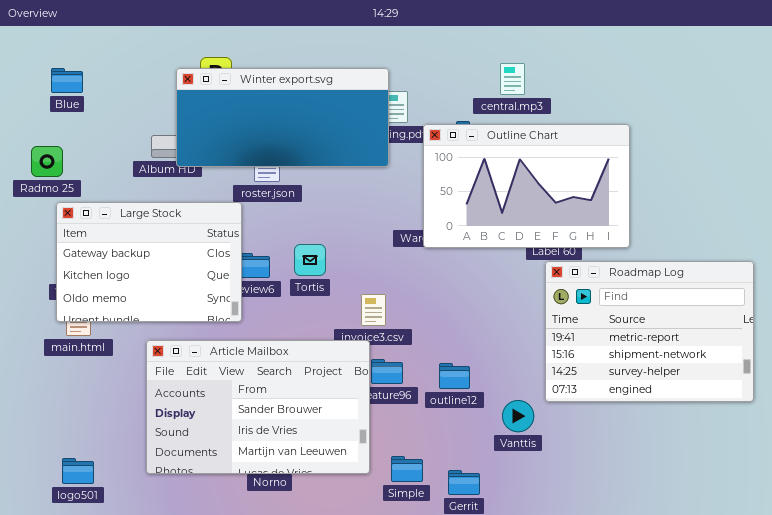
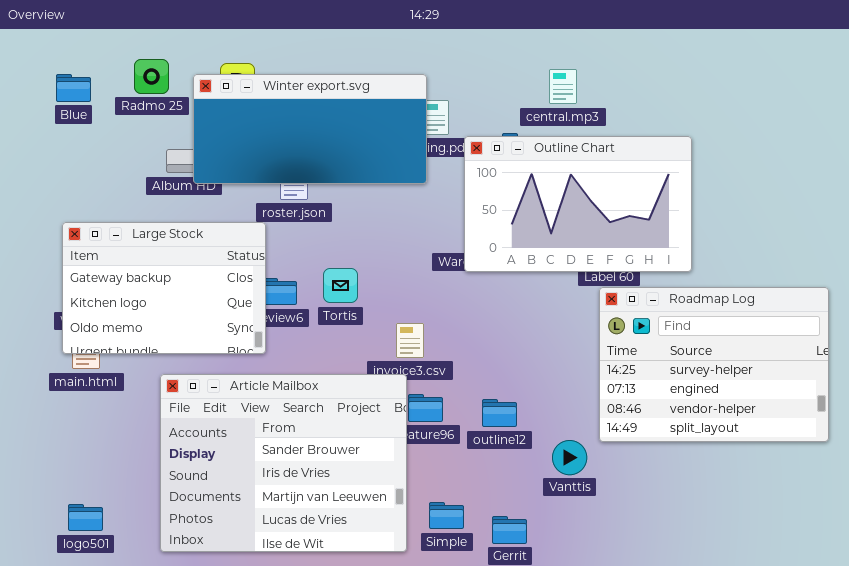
Radmo 25: [31,146,63,177] -> [134,59,169,94], moved
Roadmap Log: [545,261,754,402] -> [599,287,829,442], scrolled down 2 rows
Article Mailbox: [146,340,370,474] -> [160,374,407,552], resized

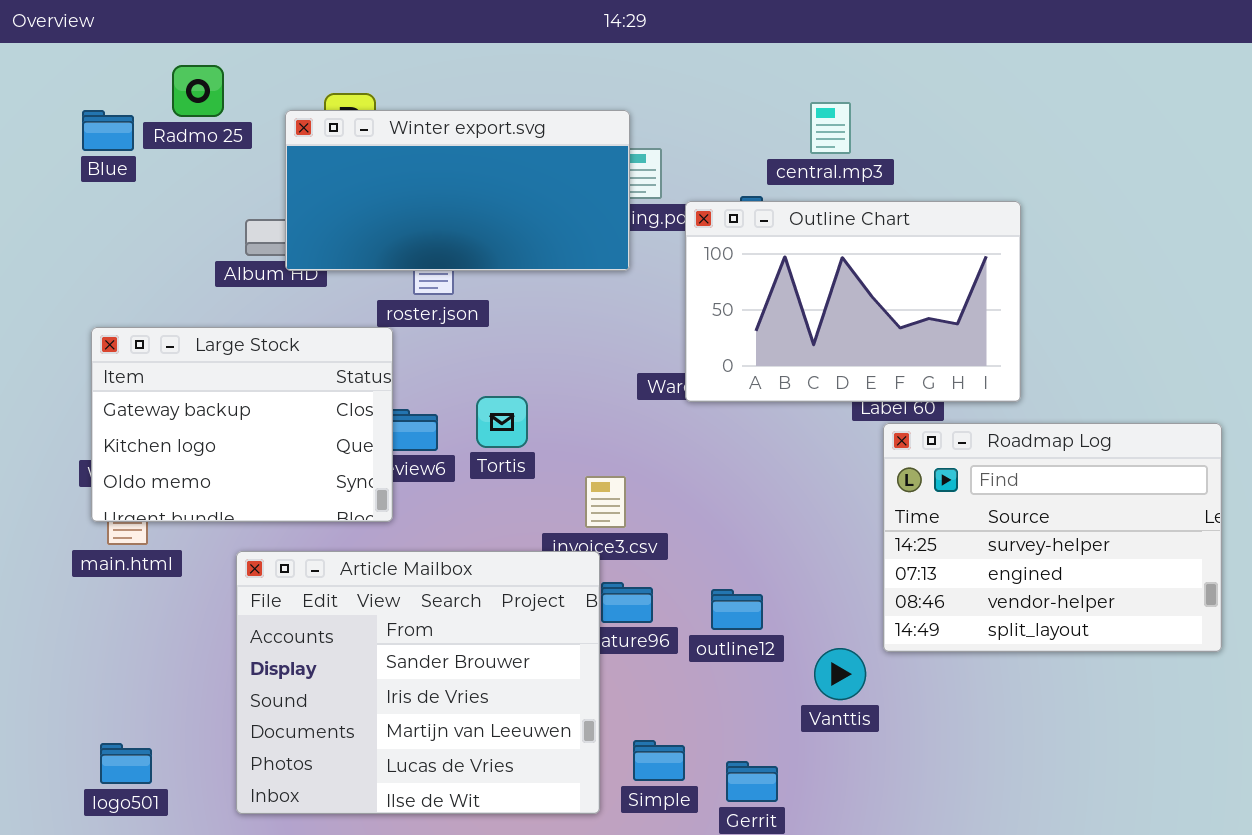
Radmo 25: [134,59,169,94] -> [172,65,224,117], moved

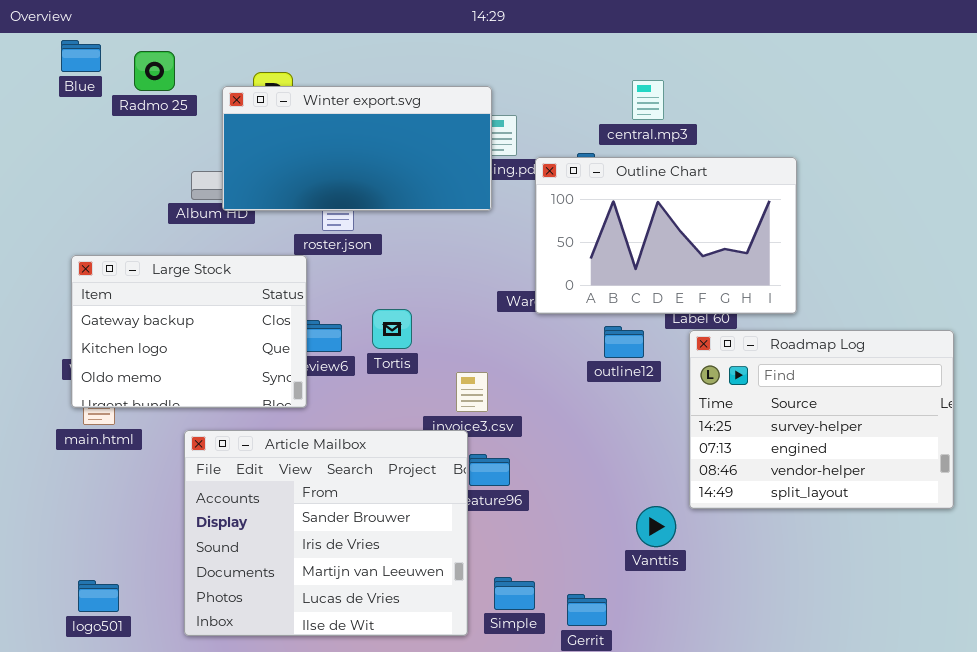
Blue: [82,110,134,151] -> [61,40,101,72], moved
outline12: [711,589,763,630] -> [604,326,644,358], moved

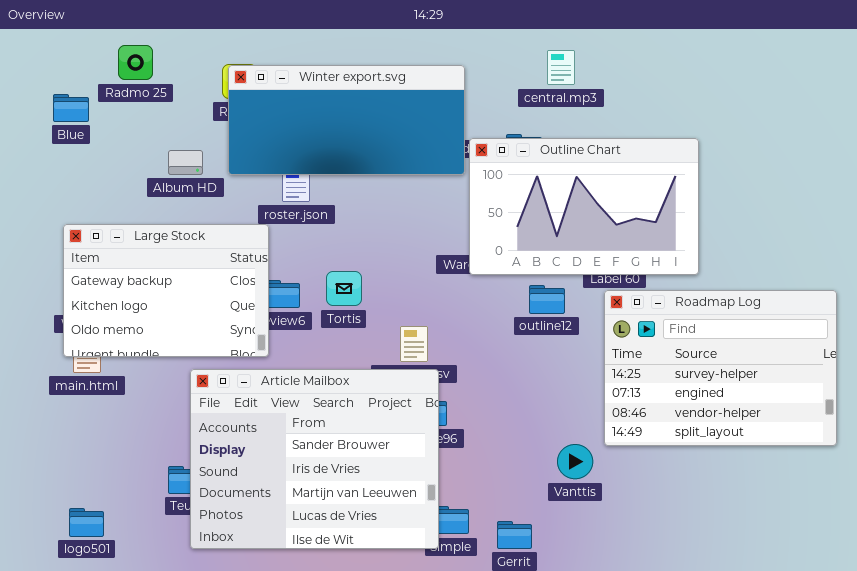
Blue: [61,40,101,72] -> [53,94,89,122], moved
central.mp3: [632,80,664,120] -> [547,50,575,85], moved
Winter export.svg: [222,86,492,211] -> [228,65,465,175], moved
Article Mailbox: [184,430,468,636] -> [190,369,439,549], moved

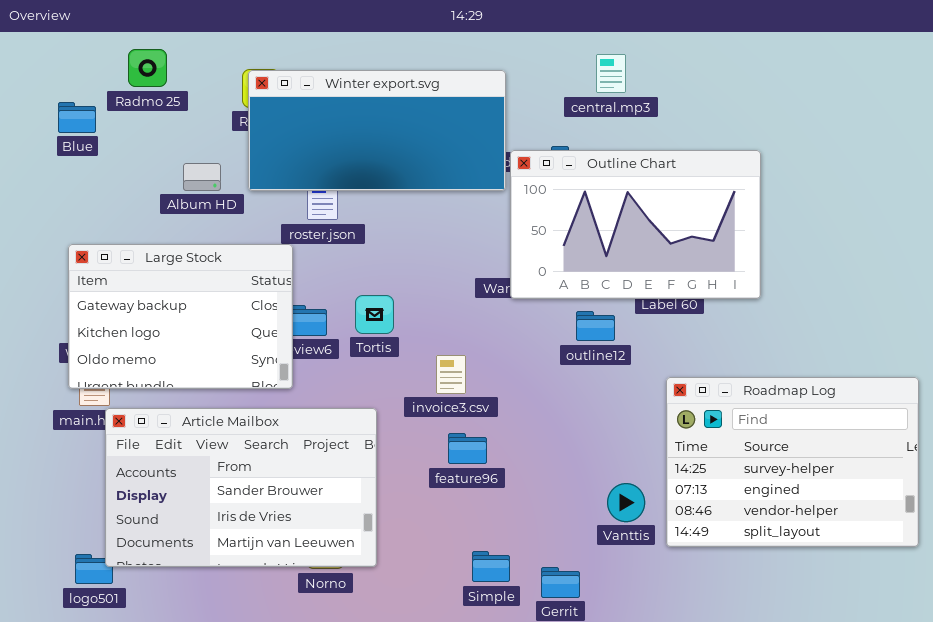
Roadmap Log: [604,290,837,446] -> [666,377,919,547], moved
Article Mailbox: [190,369,439,549] -> [105,408,377,567], moved, resized

